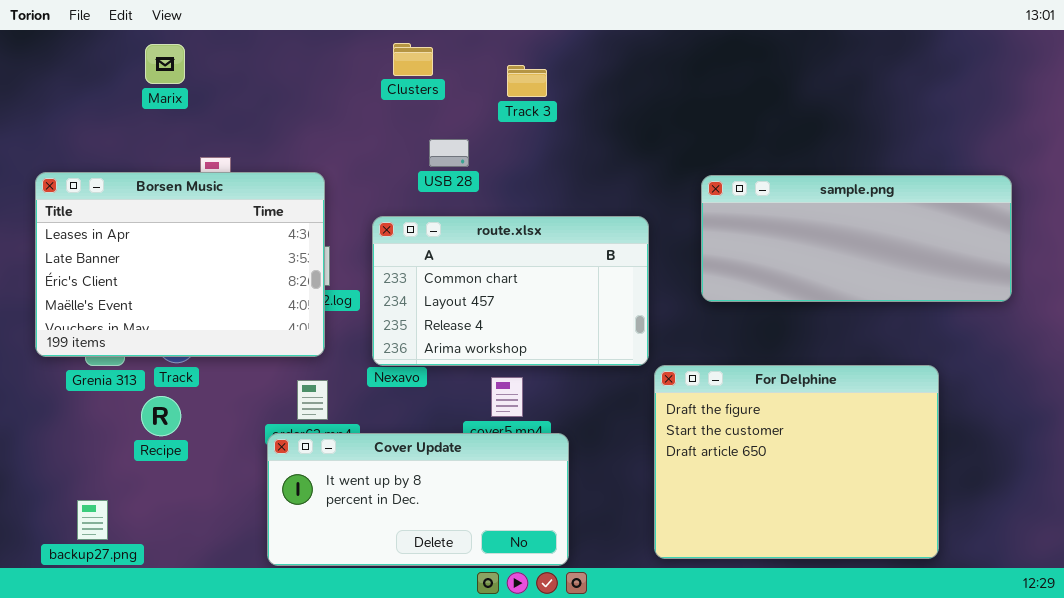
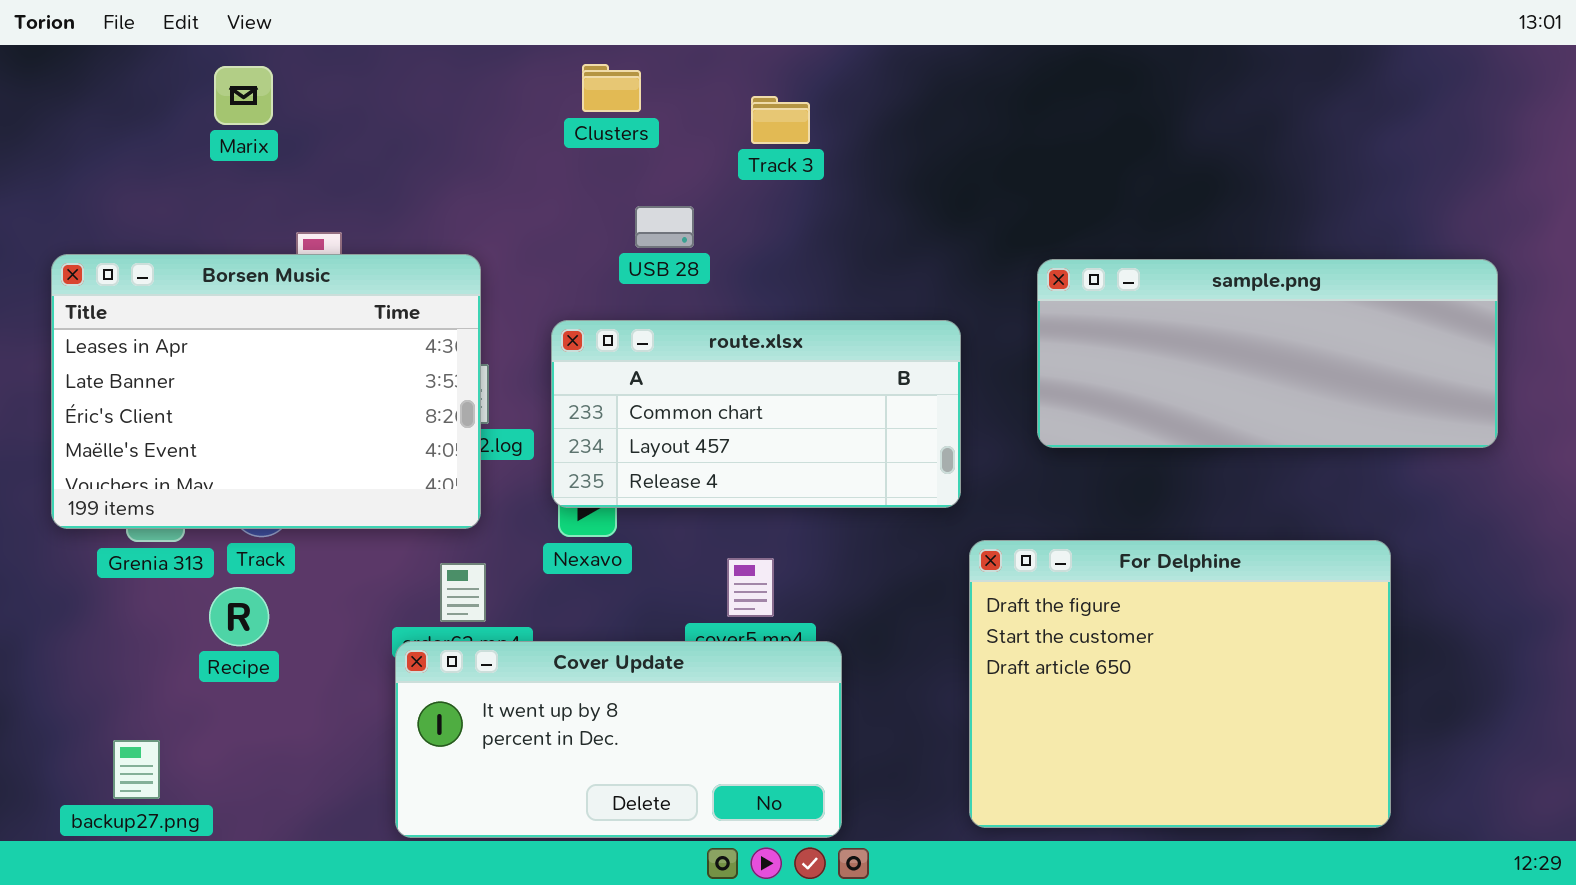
route.xlsx: [372,216,649,366] -> [551,320,961,508], resized

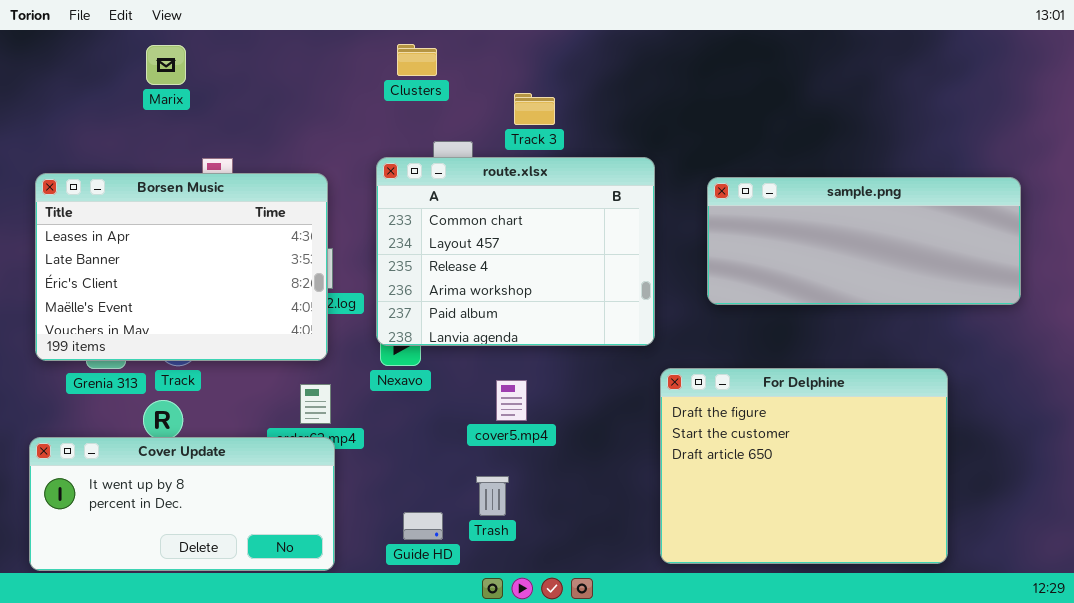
Track 3: [751,96,810,144] -> [514,93,555,125], moved
route.xlsx: [551,320,961,508] -> [376,157,655,346], resized
Cover Update: [395,641,842,838] -> [29,437,335,571], moved

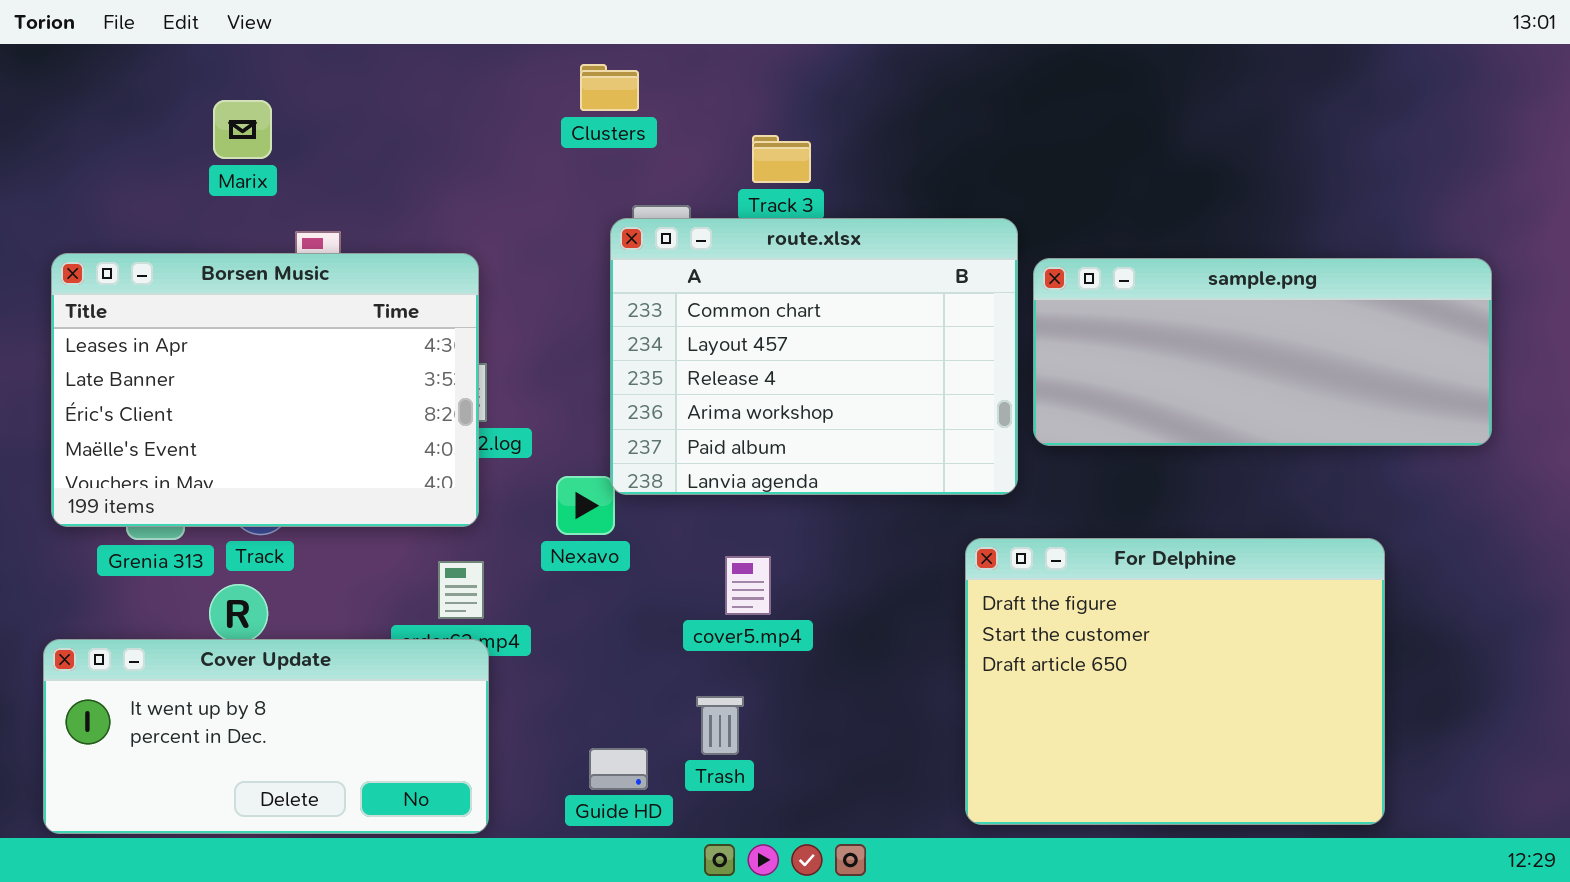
Marix: [146,45,186,85] -> [213,100,272,159], moved
route.xlsx: [376,157,655,346] -> [610,218,1018,495], moved

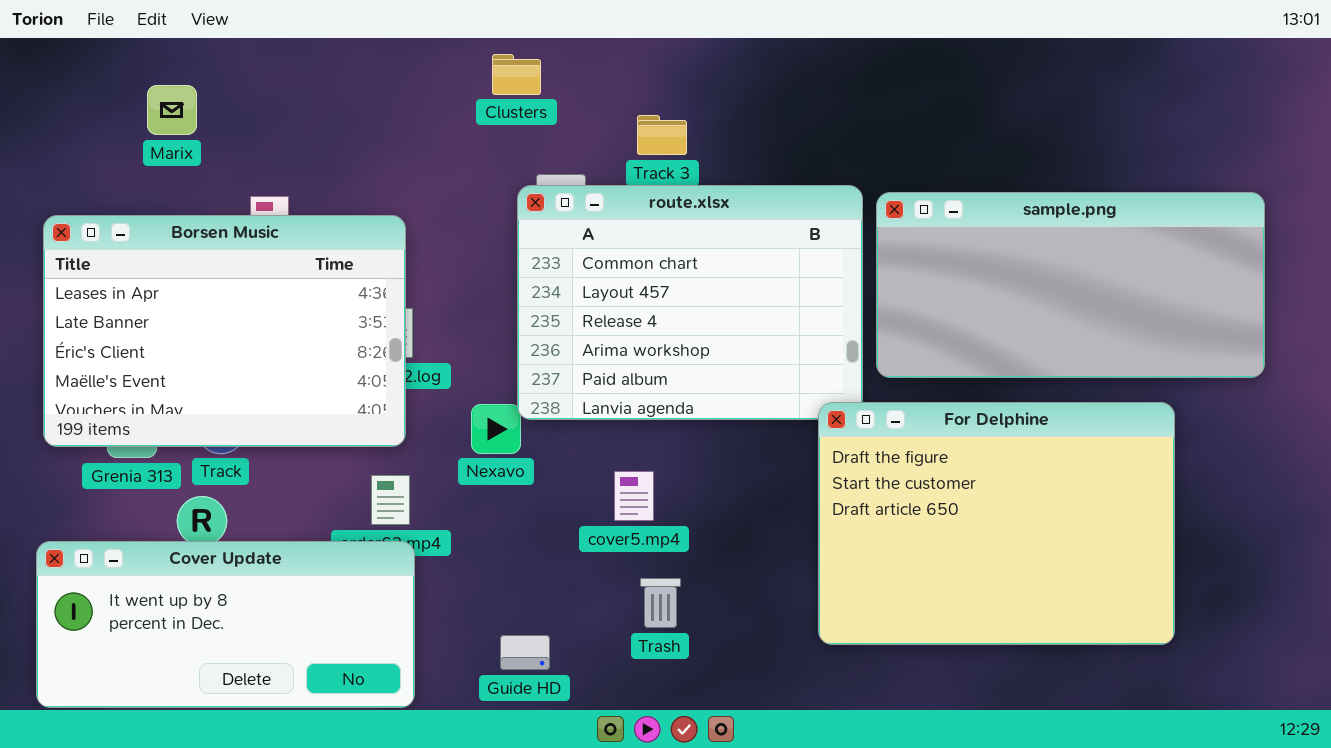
Marix: [213,100,272,159] -> [147,85,197,135], moved
sample.png: [1033,258,1492,446] -> [876,192,1265,378], resized
For Delphine: [965,538,1385,825] -> [818,402,1175,645], moved
Trash: [696,696,744,755] -> [640,578,681,628], moved

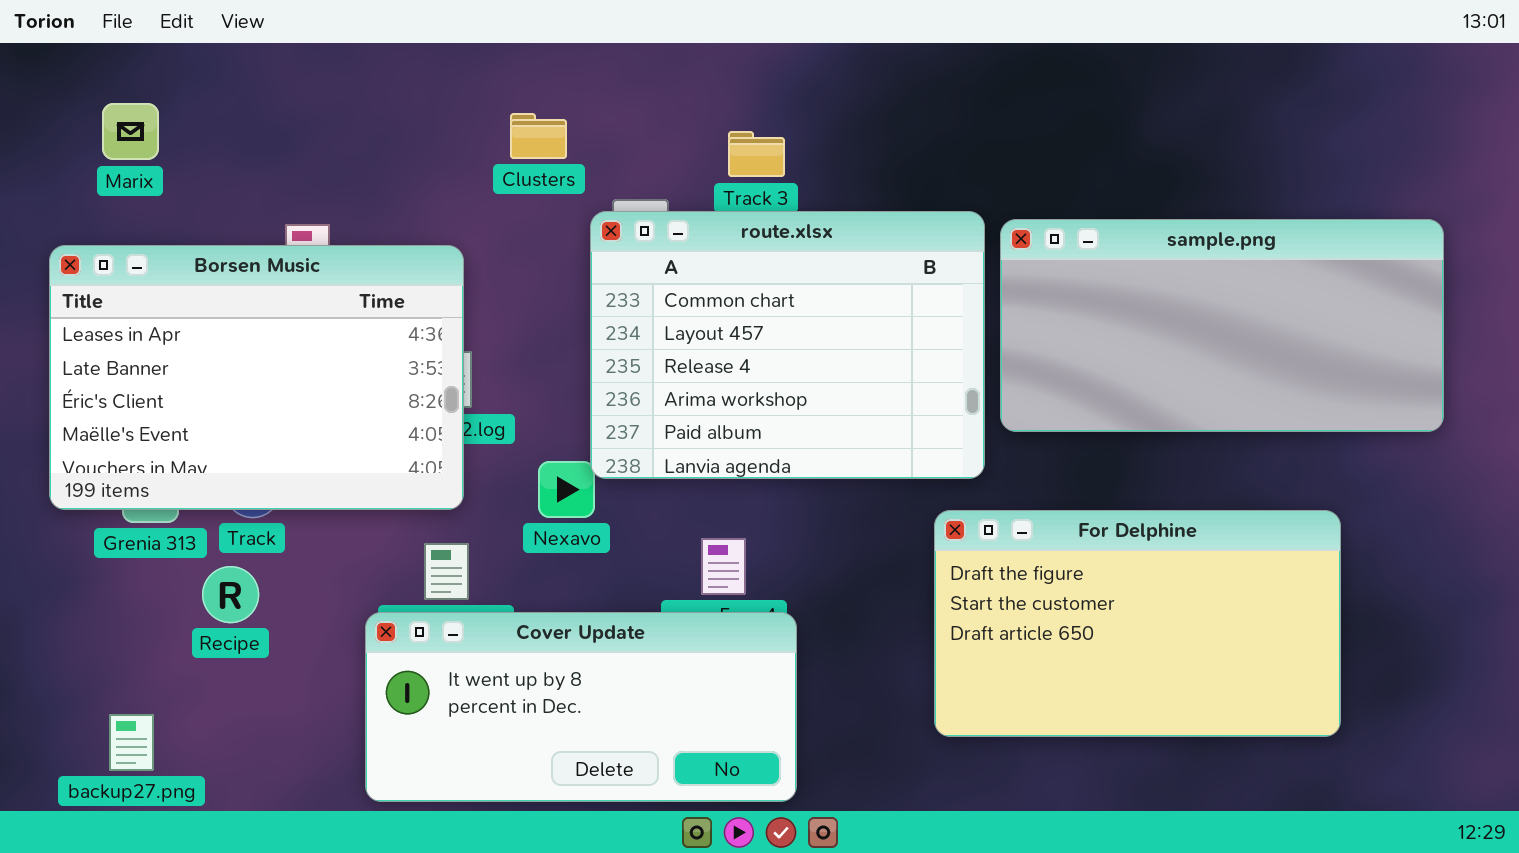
Clusters: [492,54,541,95] -> [510,113,567,159], moved
Marix: [147,85,197,135] -> [102,103,159,160], moved
For Delphine: [818,402,1175,645] -> [934,510,1341,737], resized
Cover Update: [36,541,415,708] -> [365,612,797,802], moved

